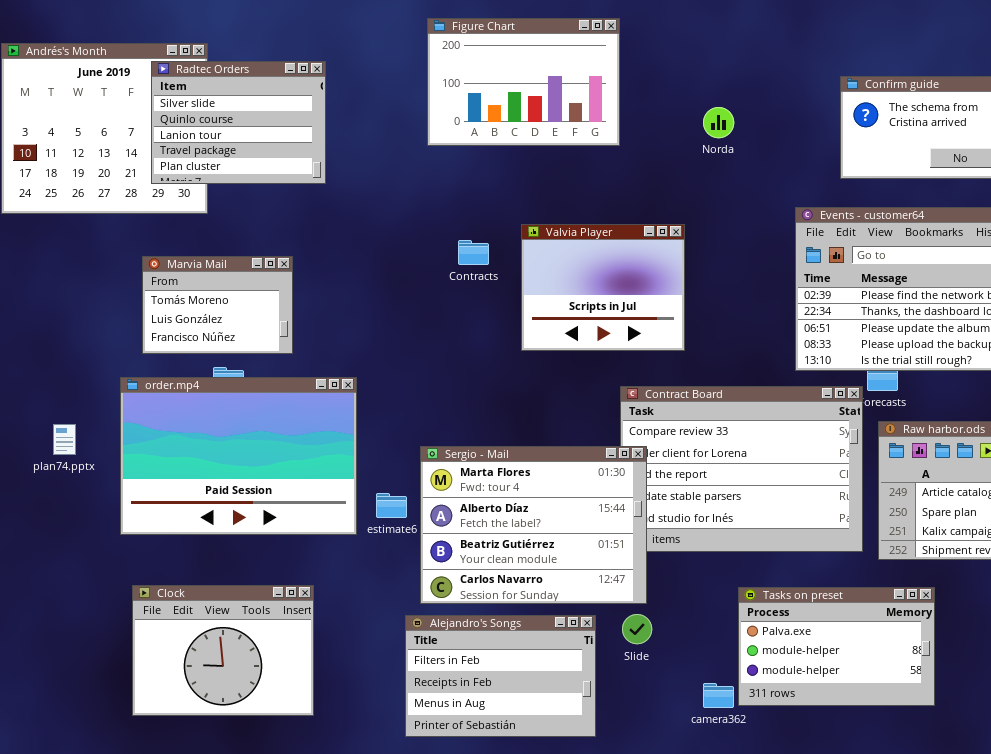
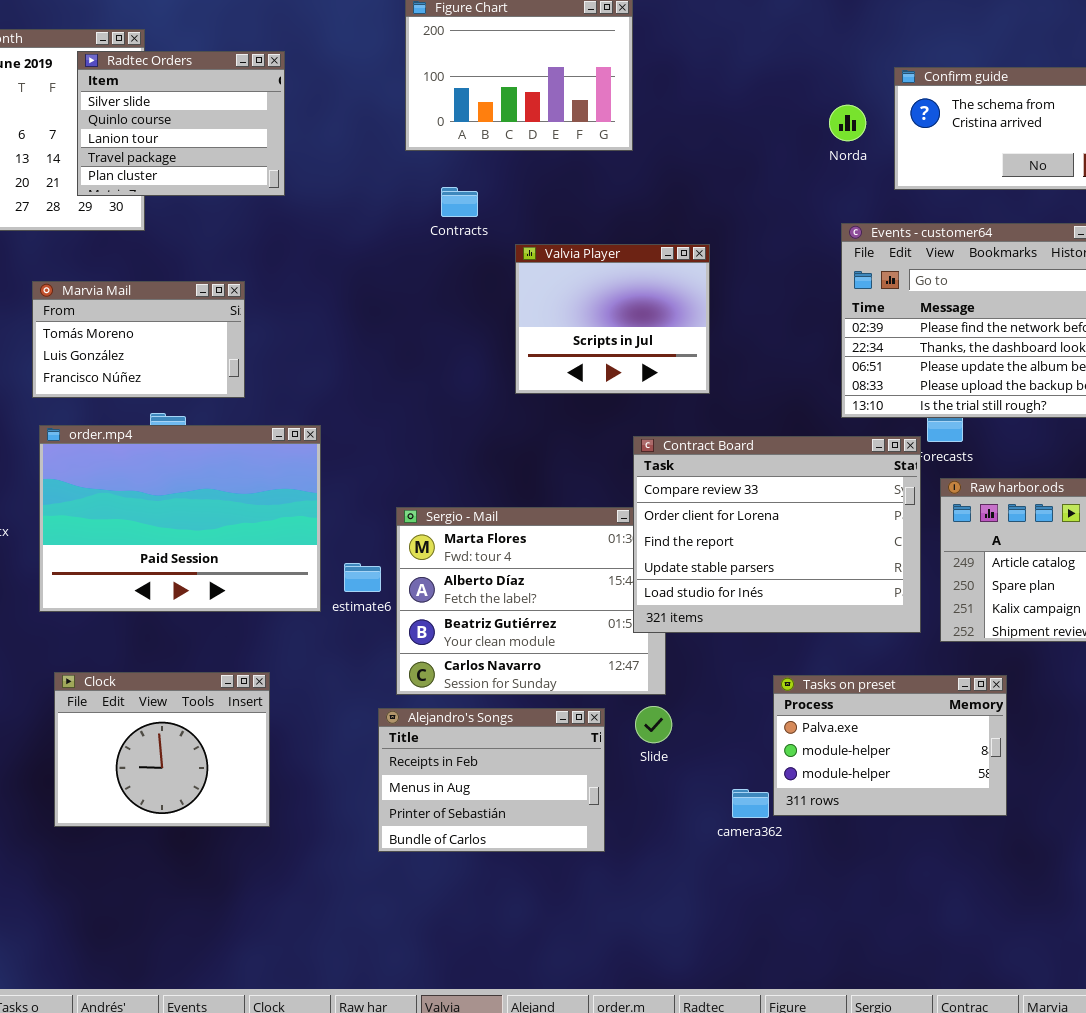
Norda: [703,107,734,138] -> [829,105,866,141], moved
Contracts: [458,240,489,265] -> [441,187,478,217], moved
Marvia Mail: [142,256,293,354] -> [32,281,245,398], resized
Contract Board: [620,386,863,552] -> [633,436,921,633], raised
Alejandro's Songs: [405,615,596,737] -> [378,708,605,852], scrolled down 1 row

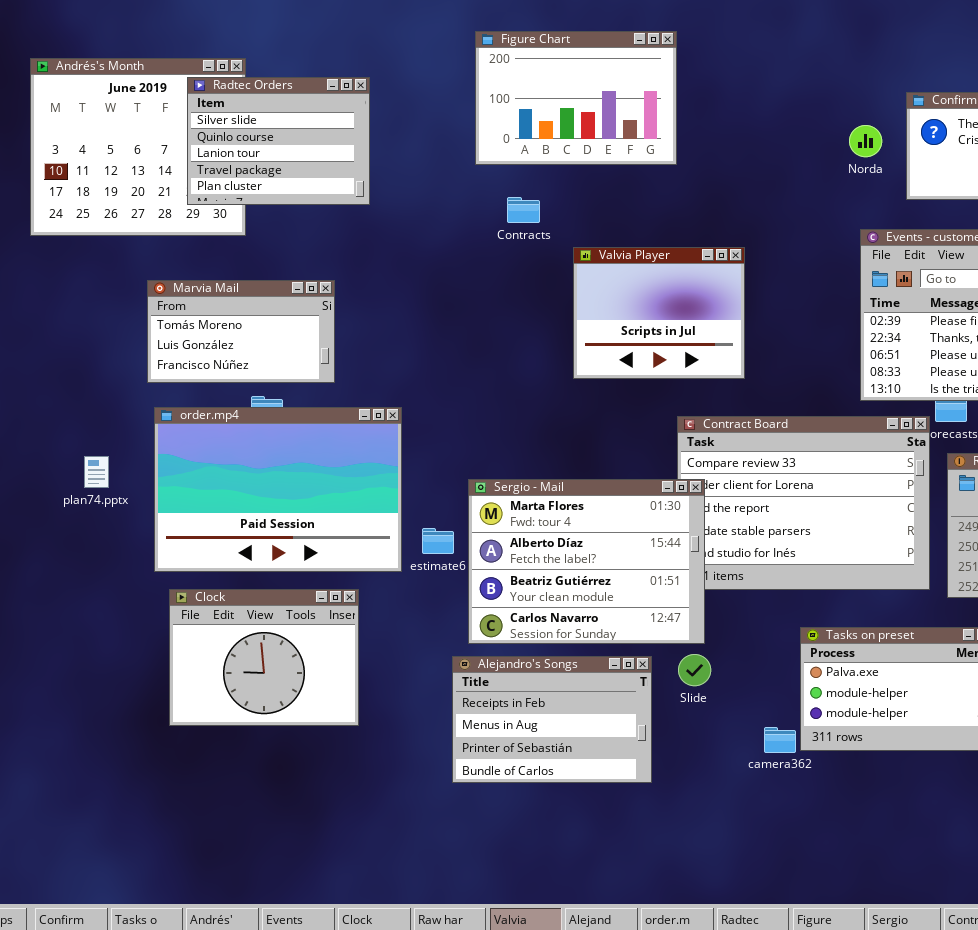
Sergio - Mail: [396,507,666,695] -> [468,479,705,644], raised
Clock: [54,672,270,827] -> [169,589,359,726], moved

